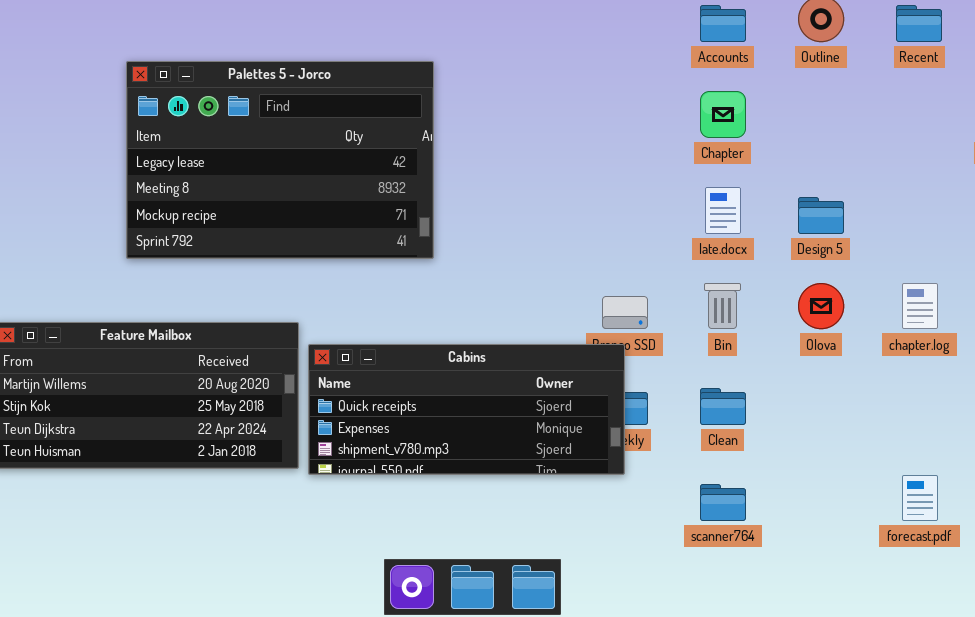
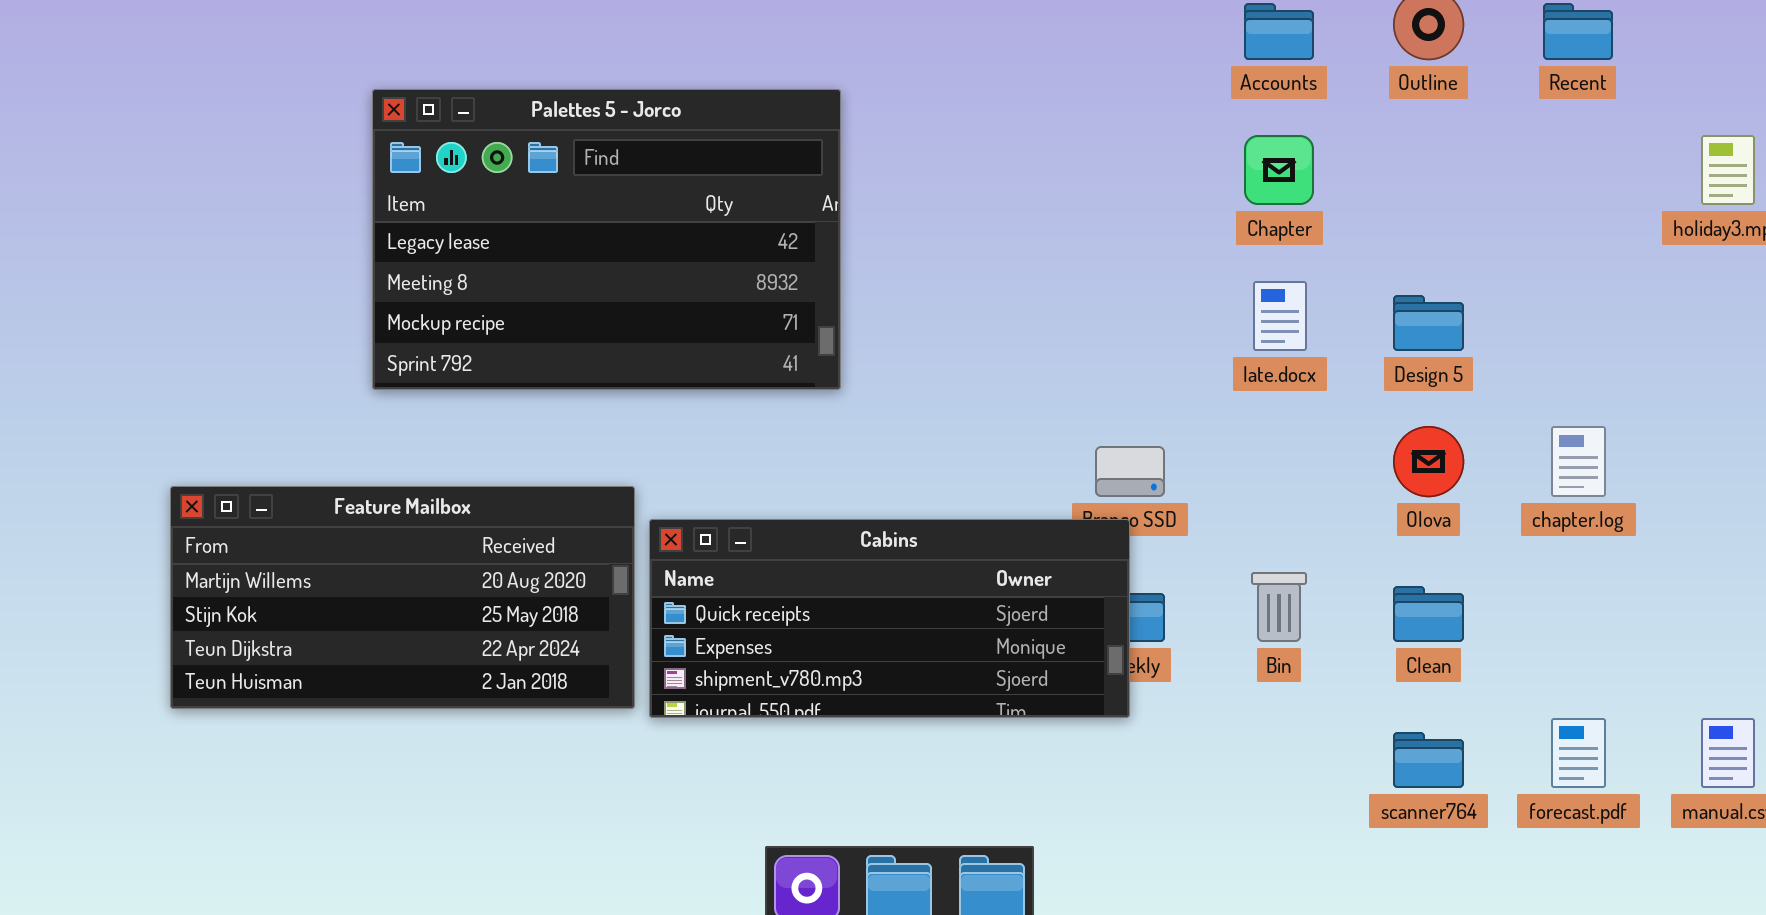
Bin: [704,283,741,329] -> [1251,572,1307,642], moved
Clean: [700,388,746,425] -> [1393,586,1464,642], moved
scanner764: [700,484,746,521] -> [1393,732,1464,788], moved

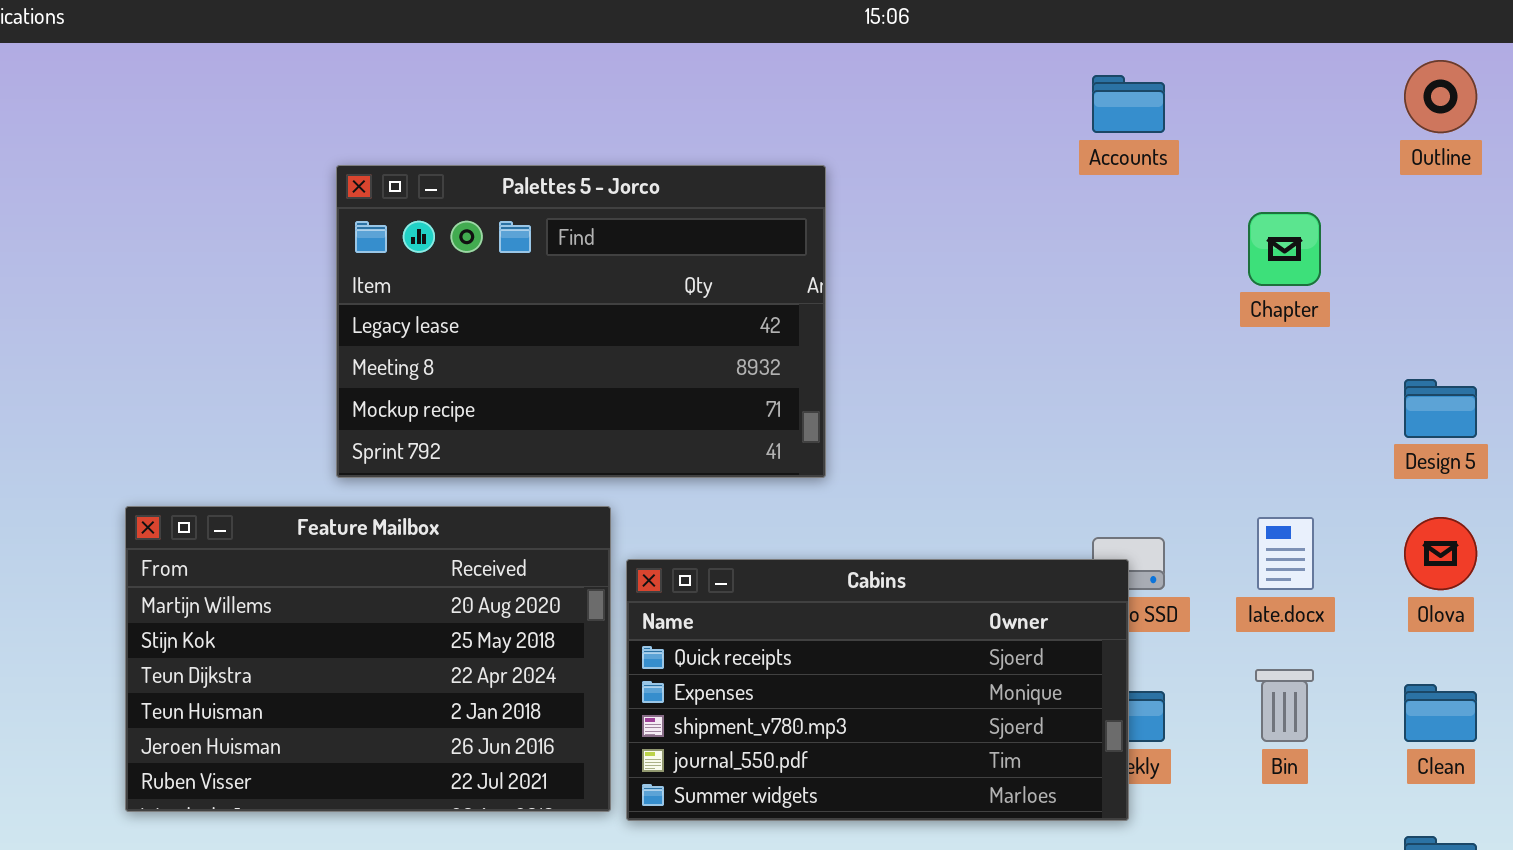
Accounts: [1244,3,1314,60] -> [1092,75,1165,133], moved
late.docx: [1253,281,1307,351] -> [1257,517,1314,590], moved
Feature Mailbox: [170,486,635,709] -> [125,506,611,812], resized
Cabins: [649,519,1130,718] -> [626,559,1129,821], resized

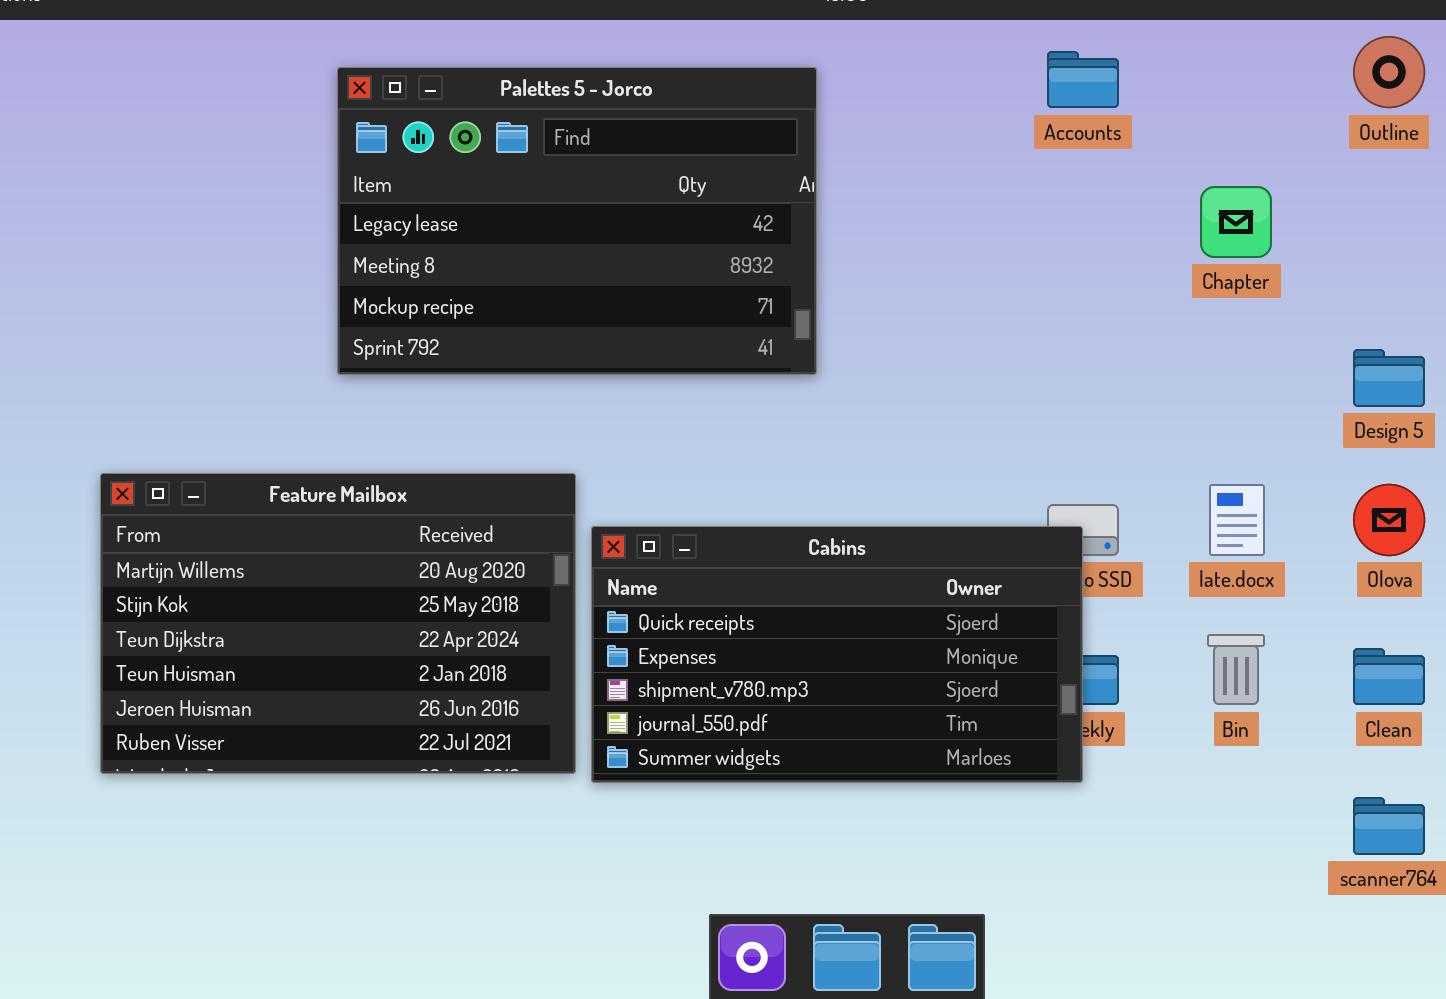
Palettes 5 - Jorco: [336,165,826,478] -> [337,67,817,375], moved

